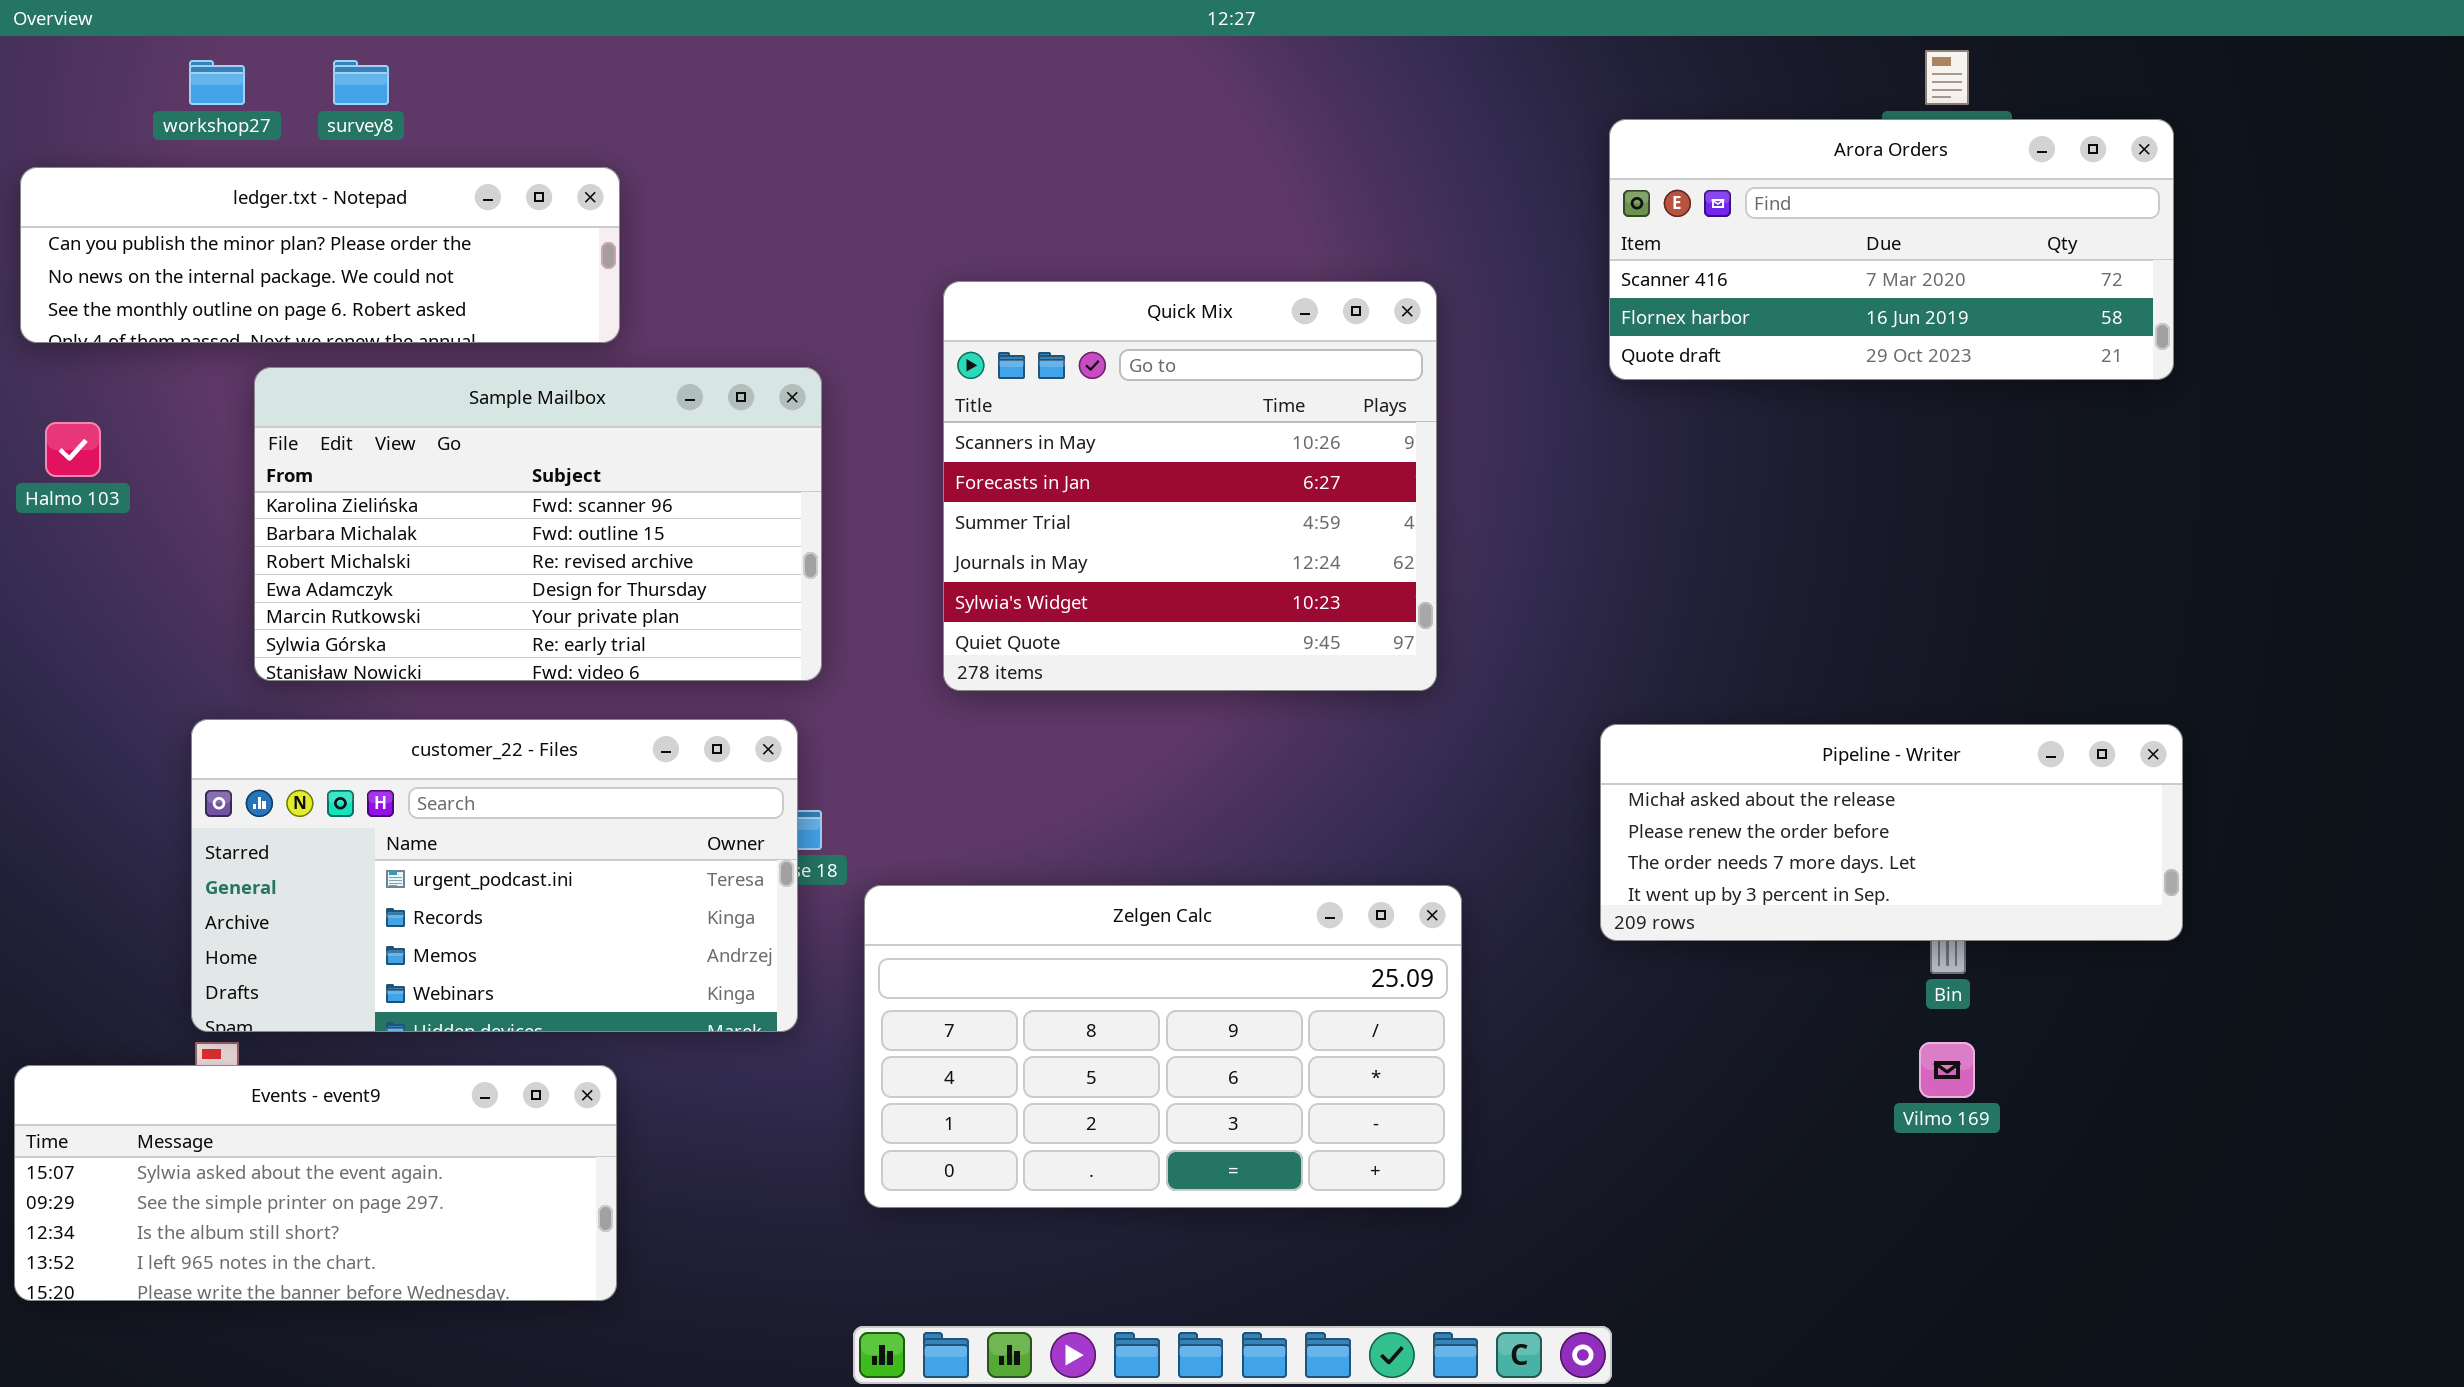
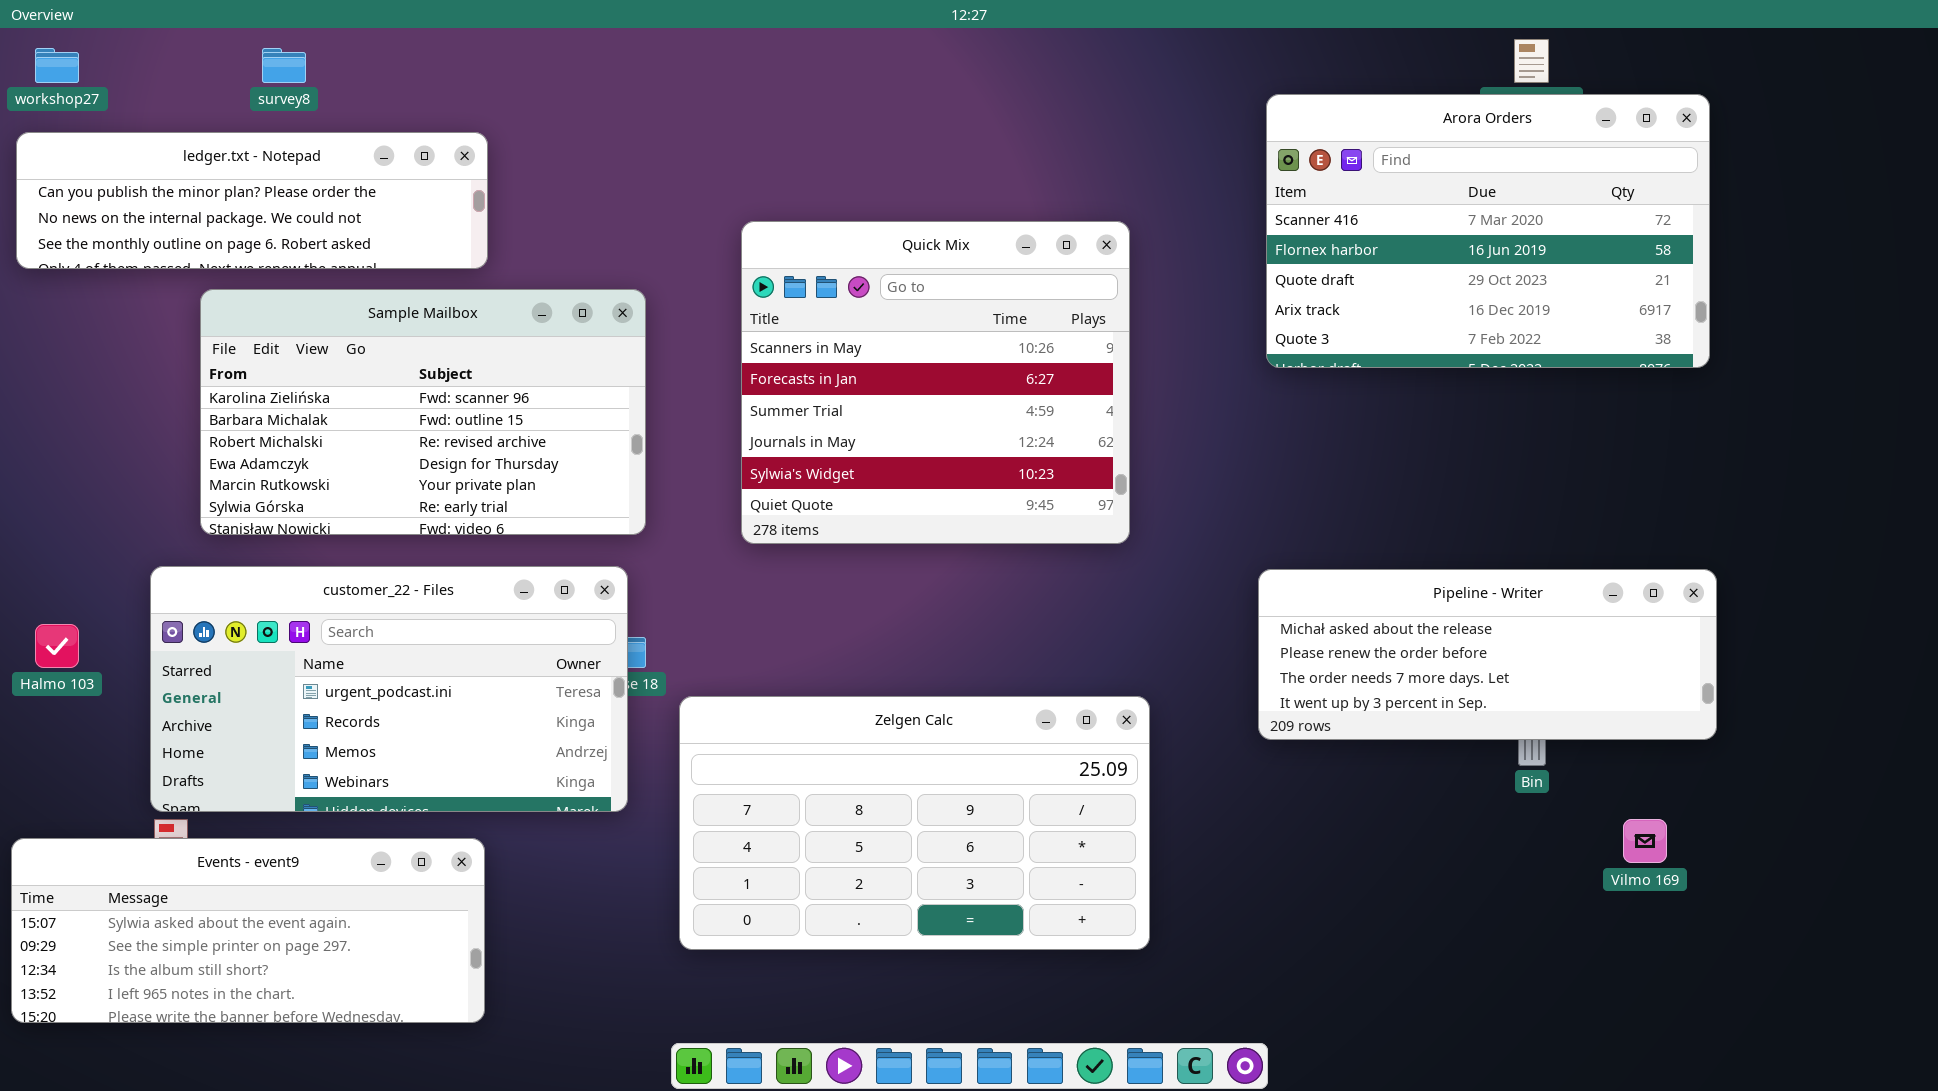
workshop27: [189,60,245,105] -> [35,48,79,83], moved
Arora Orders: [1609,119,2174,380] -> [1266,94,1710,368], resized
Halmo 103: [45,422,101,477] -> [35,624,79,668], moved
Vilmo 169: [1919,1042,1975,1098] -> [1623,819,1667,863], moved

